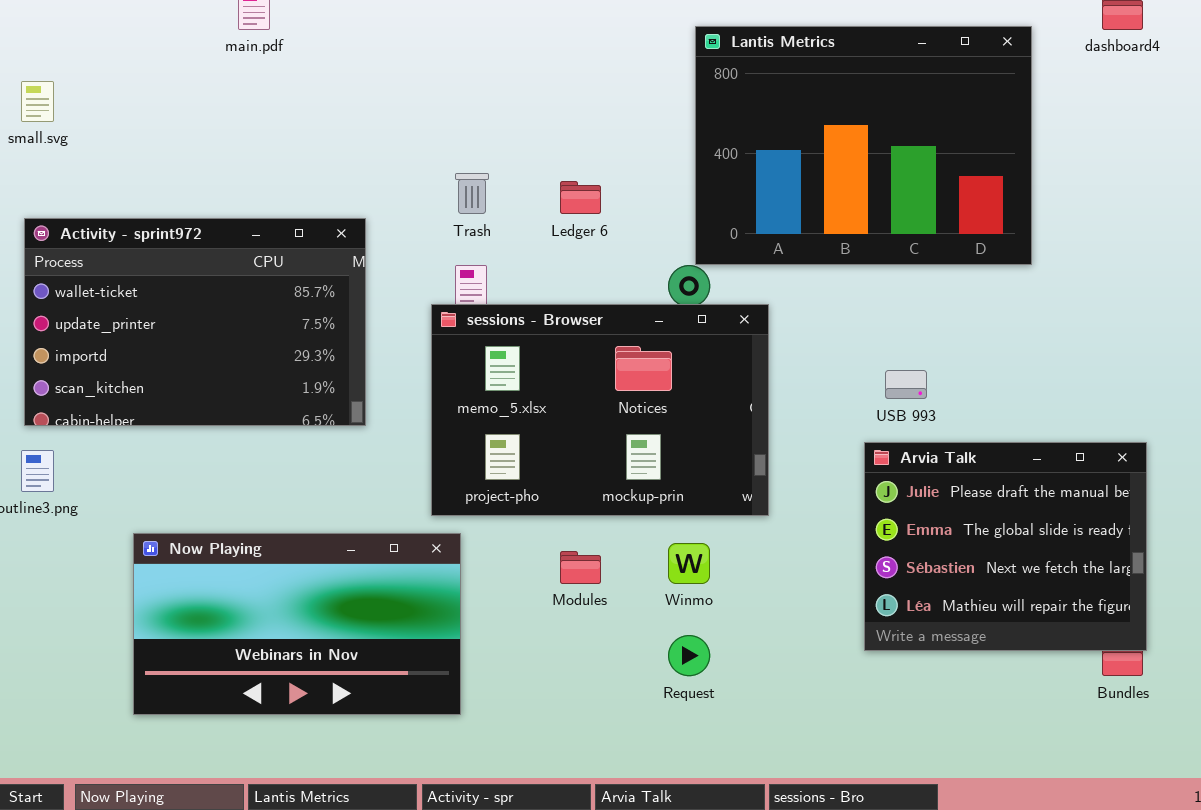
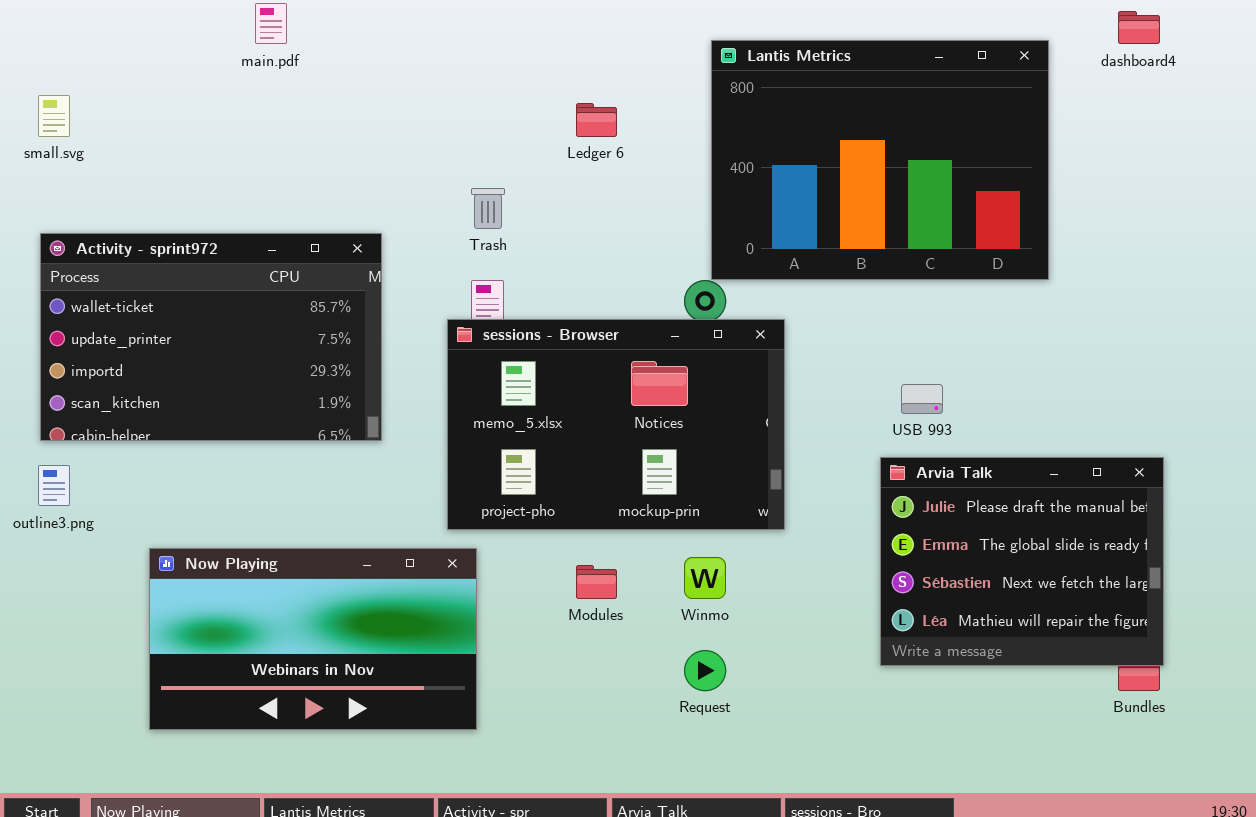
Ledger 6: [560,181,601,214] -> [576,103,617,137], moved

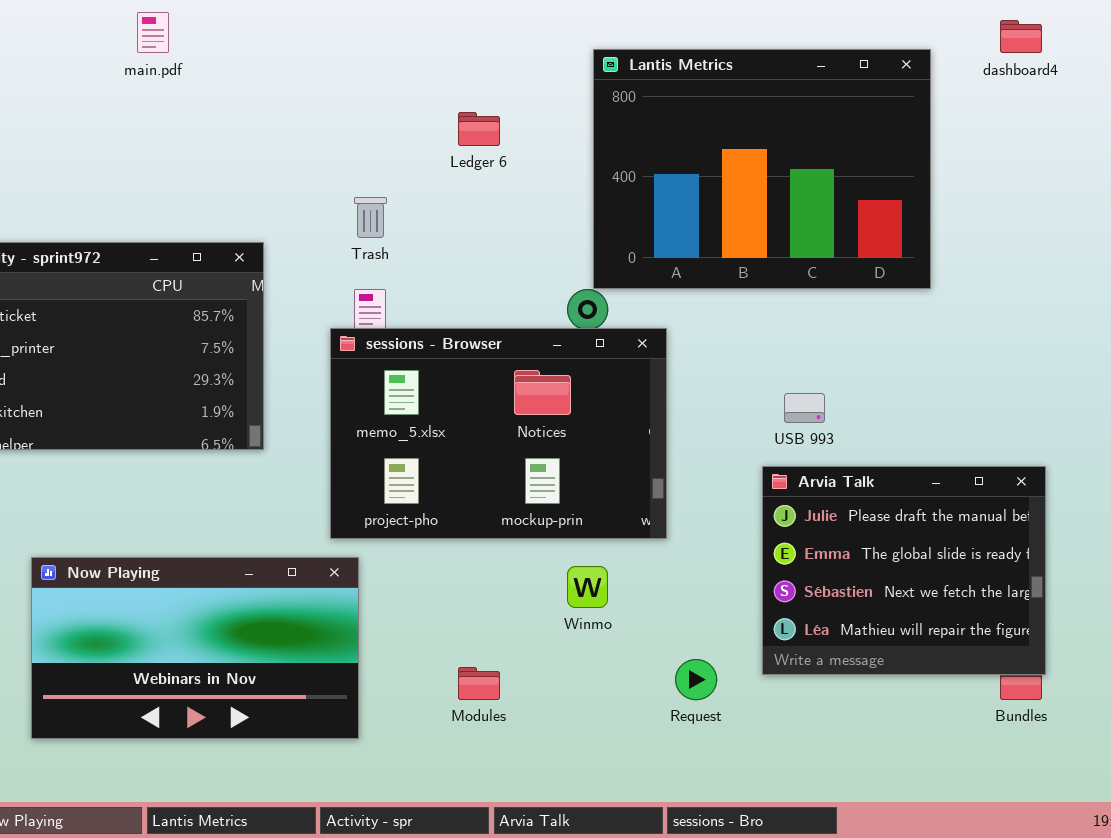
Modules: [576,565,617,599] -> [458,667,500,700], moved
Request: [684,650,726,691] -> [675,659,717,700], moved

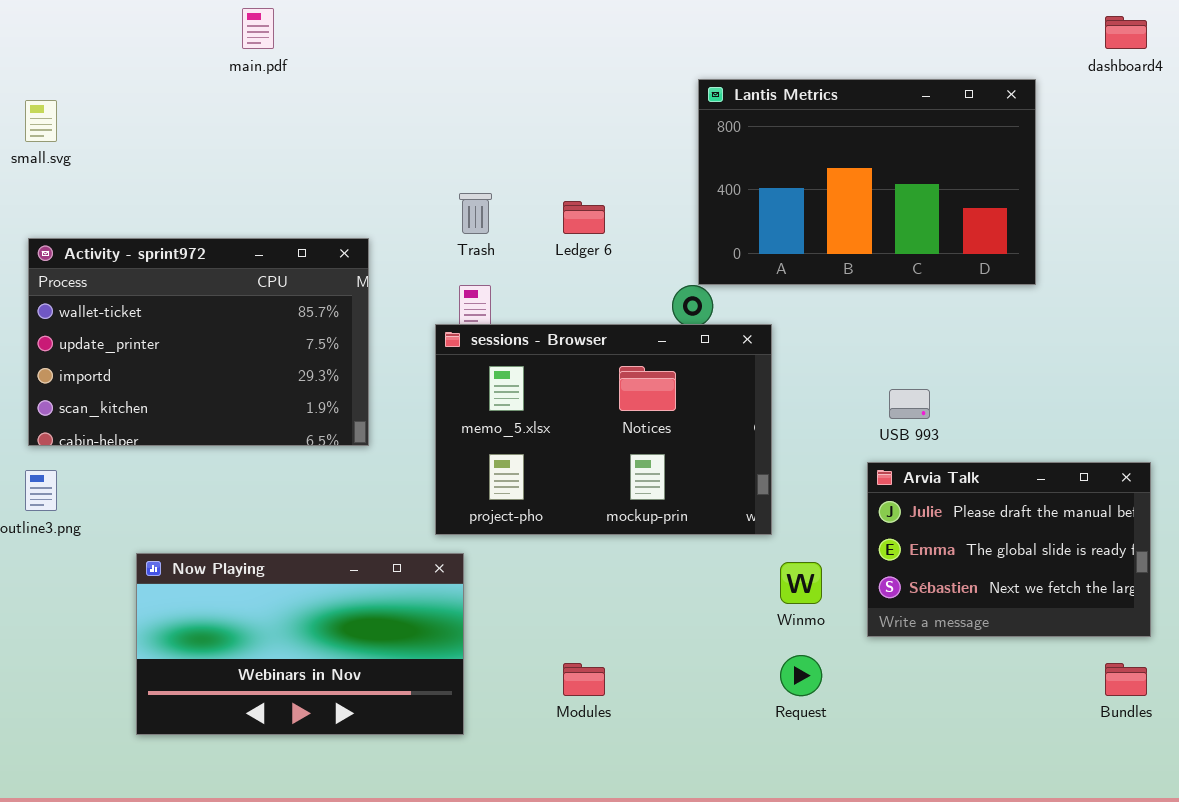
Lantis Metrics: [593,49,931,289] -> [698,79,1036,285], resized
Ledger 6: [458,112,500,146] -> [563,201,605,234], moved
Arvia Talk: [762,466,1046,675] -> [867,462,1151,637], resized
Winmo: [567,566,608,608] -> [780,562,822,604], moved

